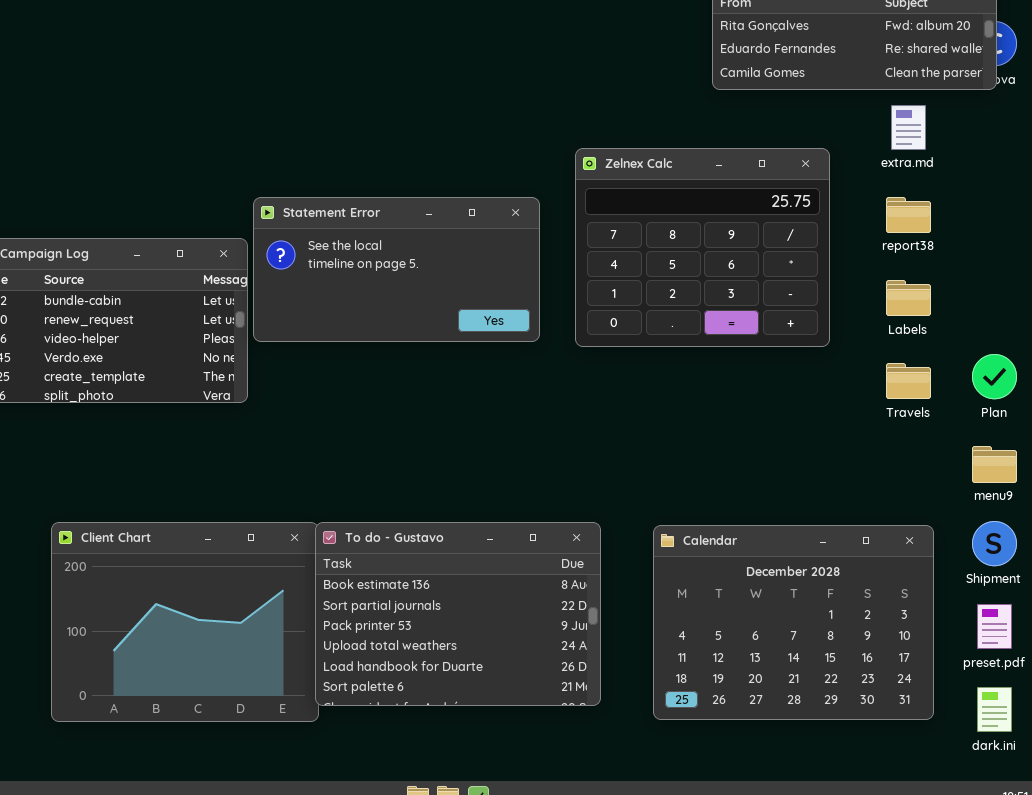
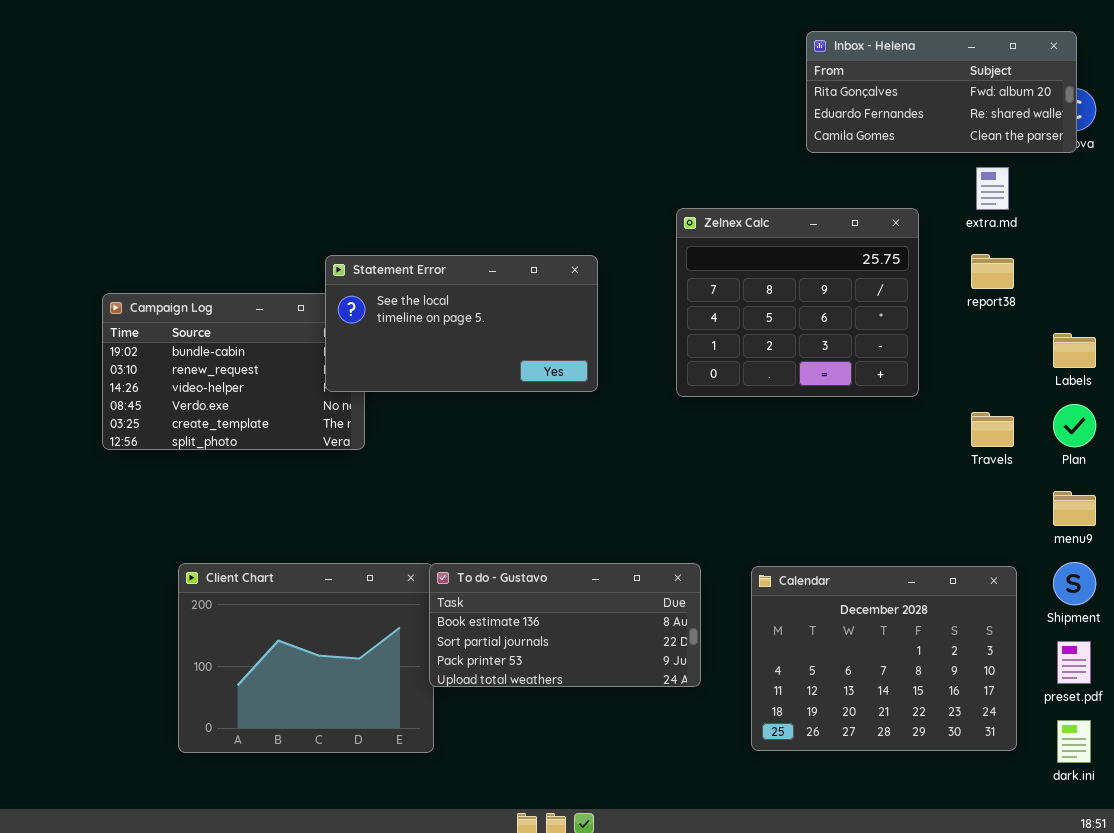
Statement Error: [253,197,540,342] -> [325,255,598,392], moved
Labels: [886,280,931,316] -> [1053,333,1096,368], moved
To do - Gustavo: [315,522,601,706] -> [429,563,701,687], resized

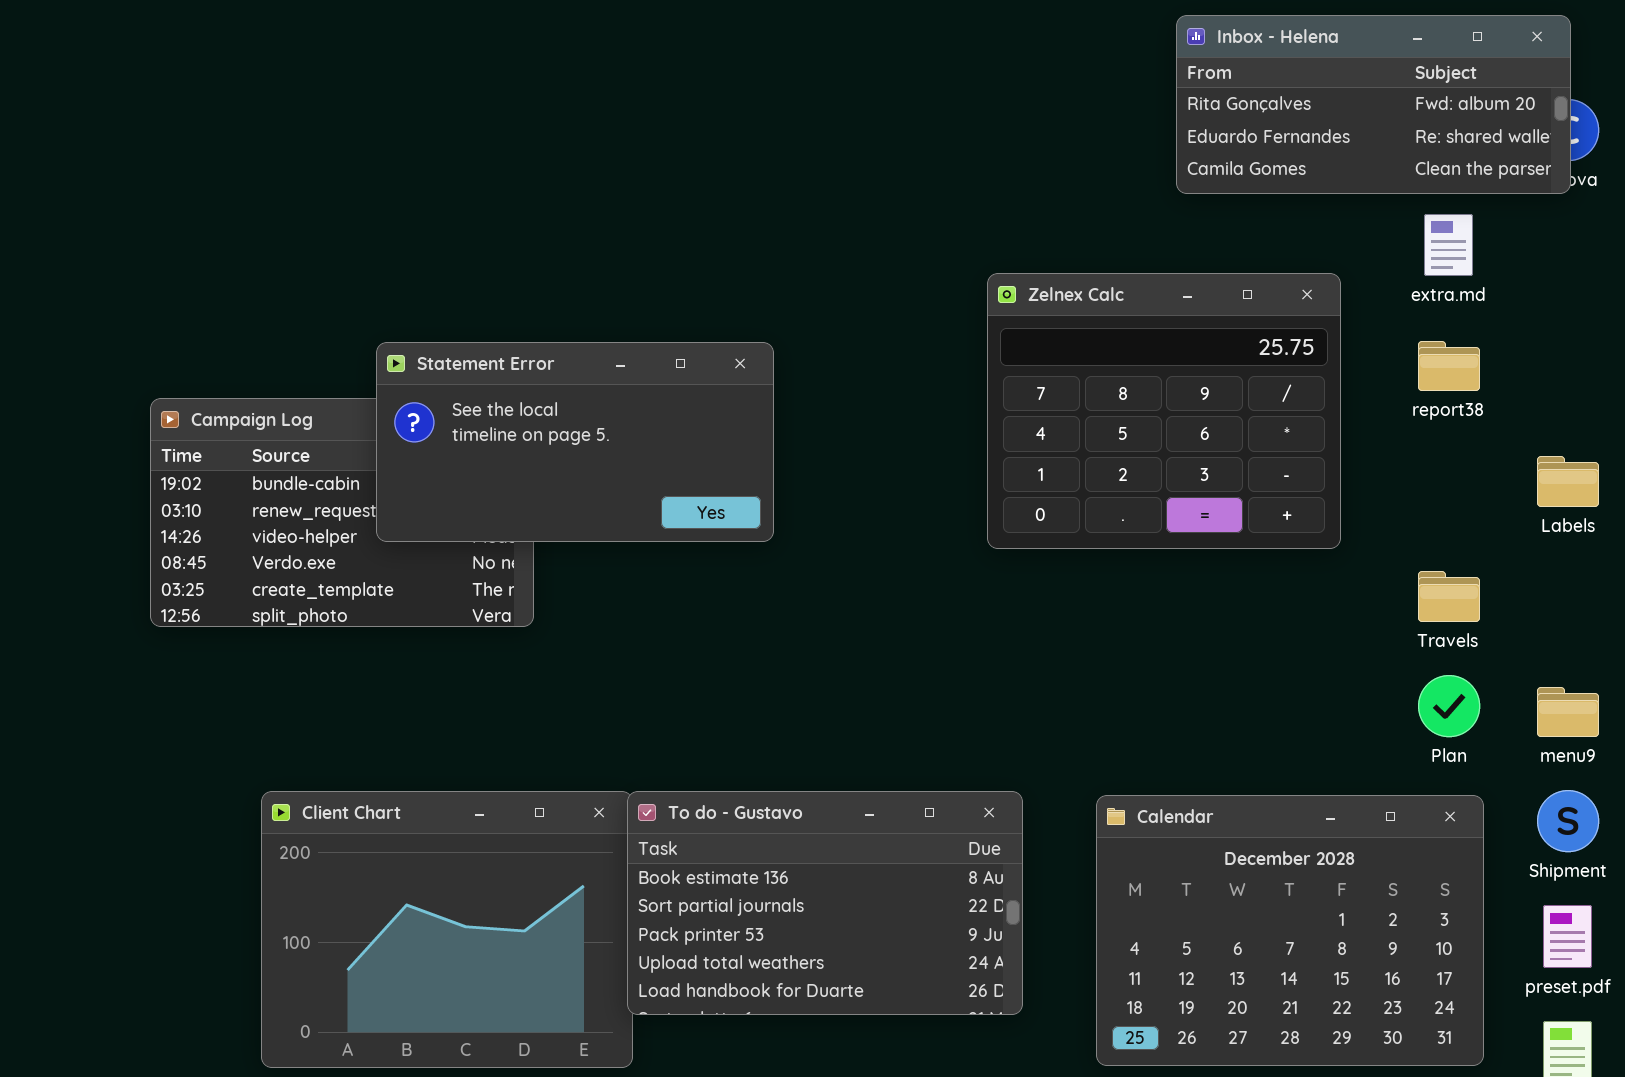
Statement Error: [325,255,598,392] -> [376,342,774,542], moved
Plan: [1053,404,1096,447] -> [1418,675,1480,737], moved
To do - Gustavo: [429,563,701,687] -> [627,791,1023,1015], resized

